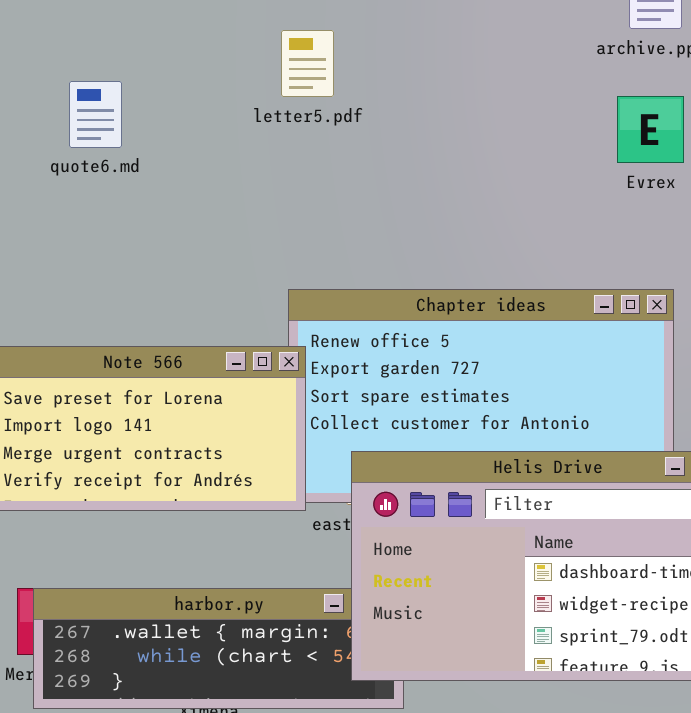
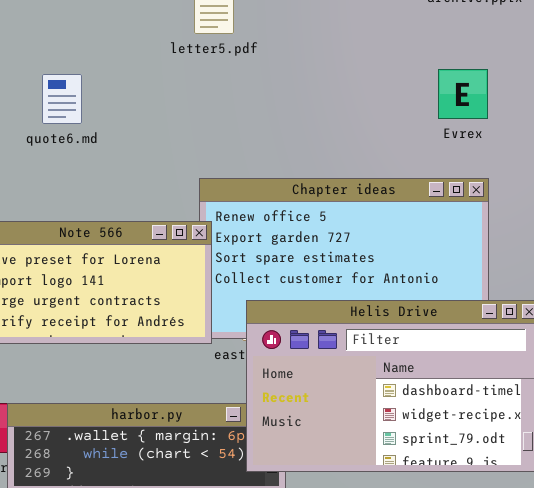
quote6.md: [69,81,122,148] -> [42,74,82,124], moved
Evrex: [617,96,684,163] -> [438,69,488,119], moved

